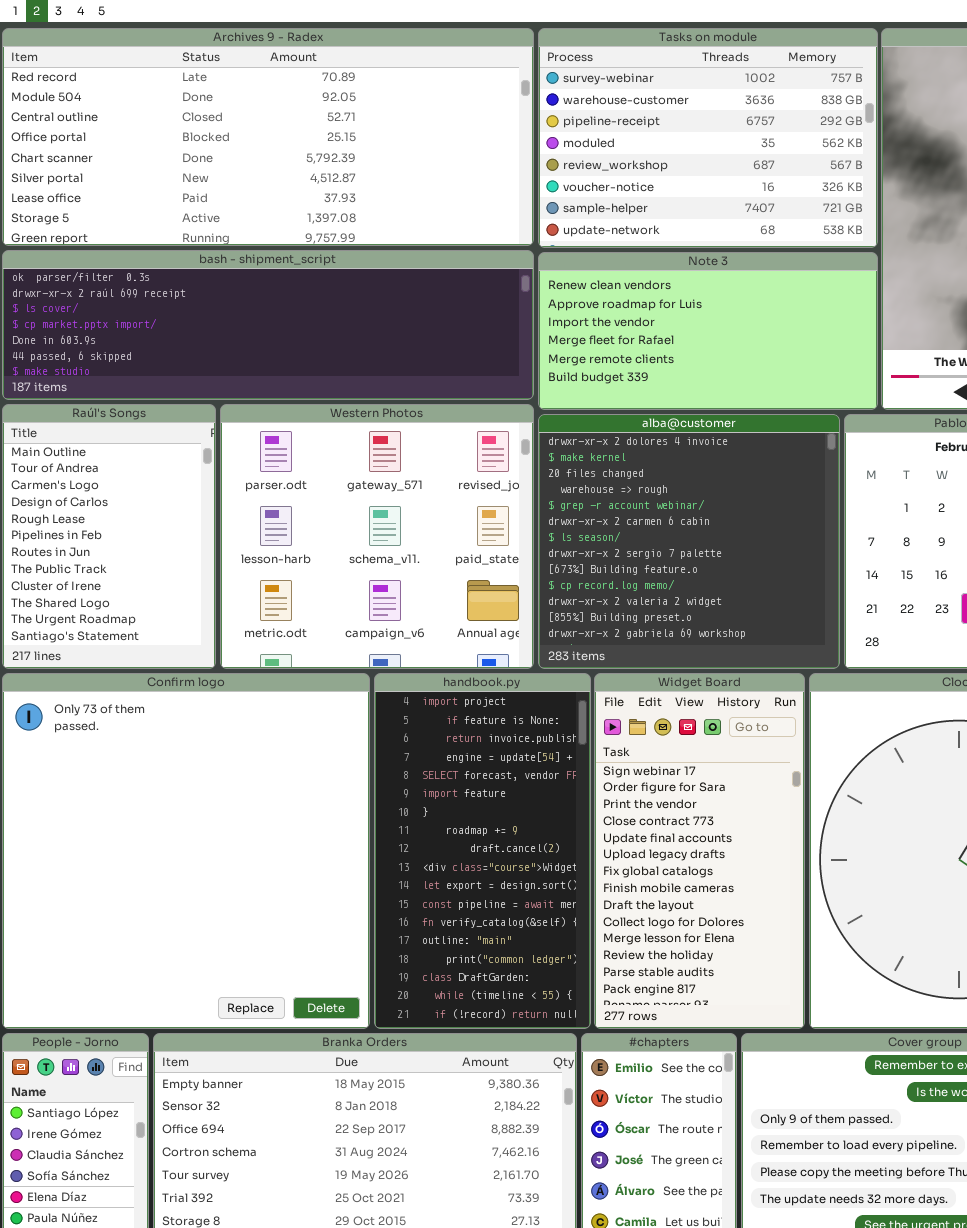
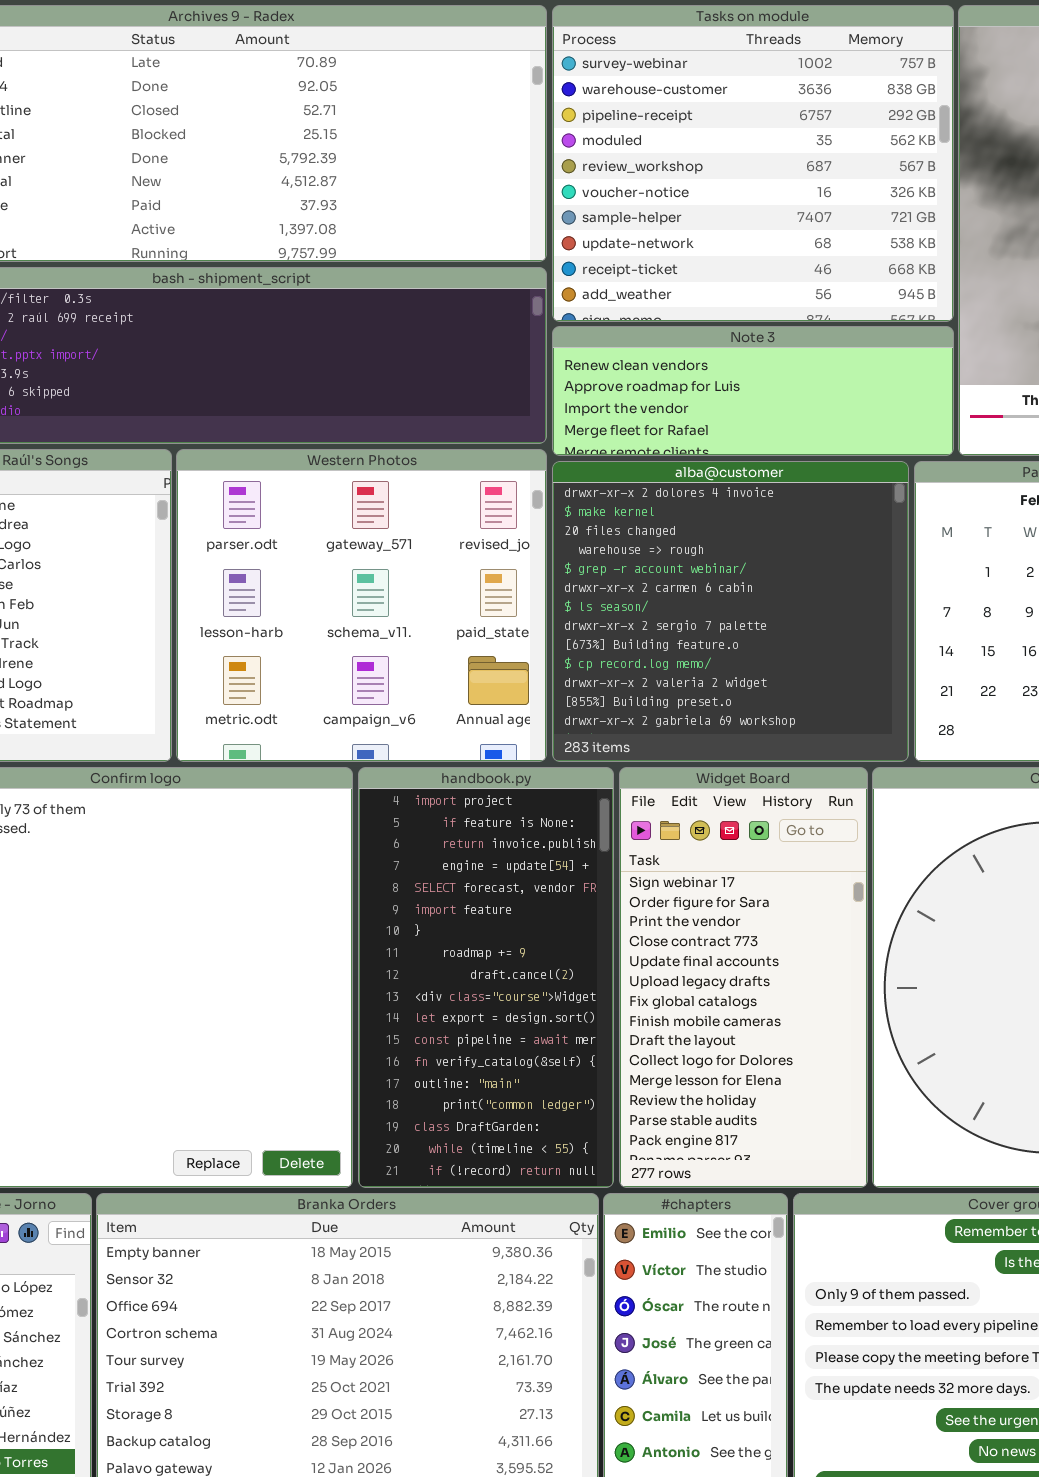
Tasks on module: [538,28,878,248] -> [552,5,954,322], resized
Note 3: [538,252,878,410] -> [552,326,954,456], resized

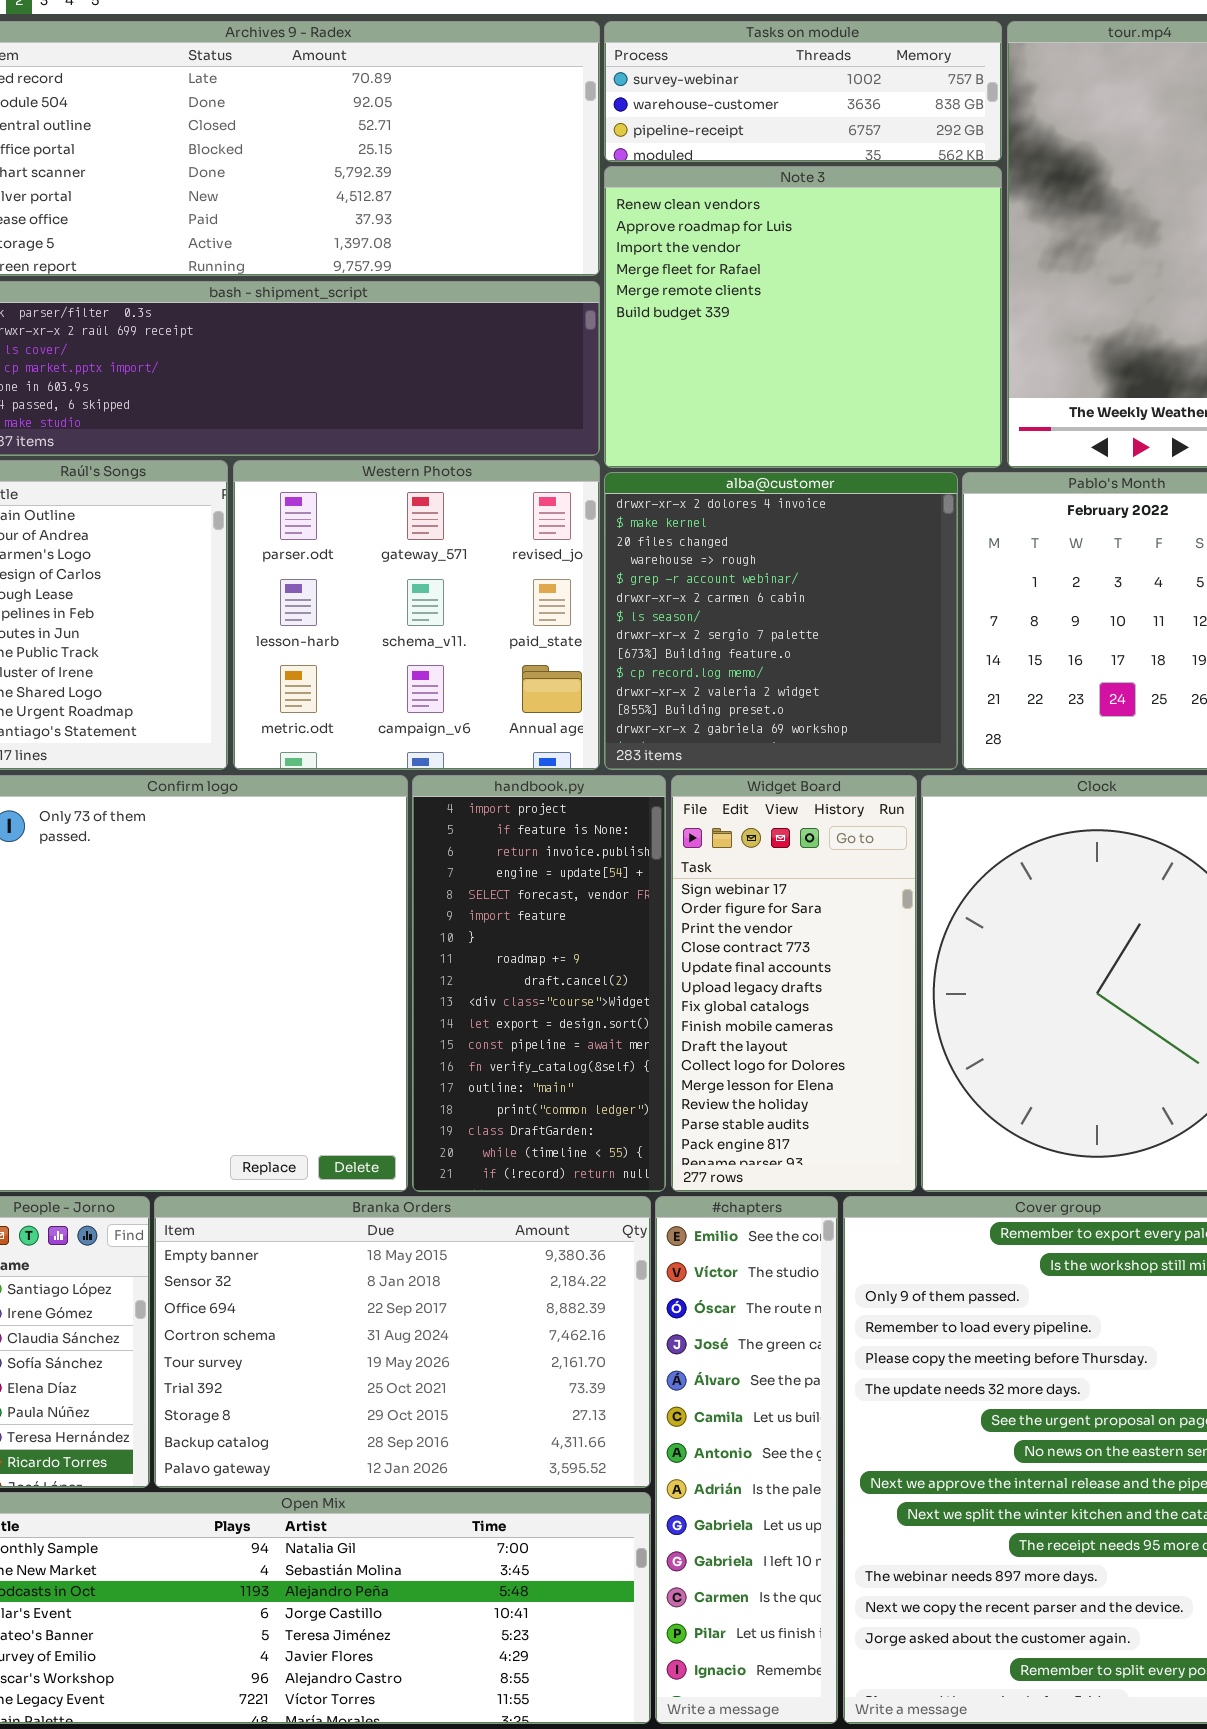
Tasks on module: [552,5,954,322] -> [604,21,1002,162], resized
Note 3: [552,326,954,456] -> [604,166,1002,468], resized

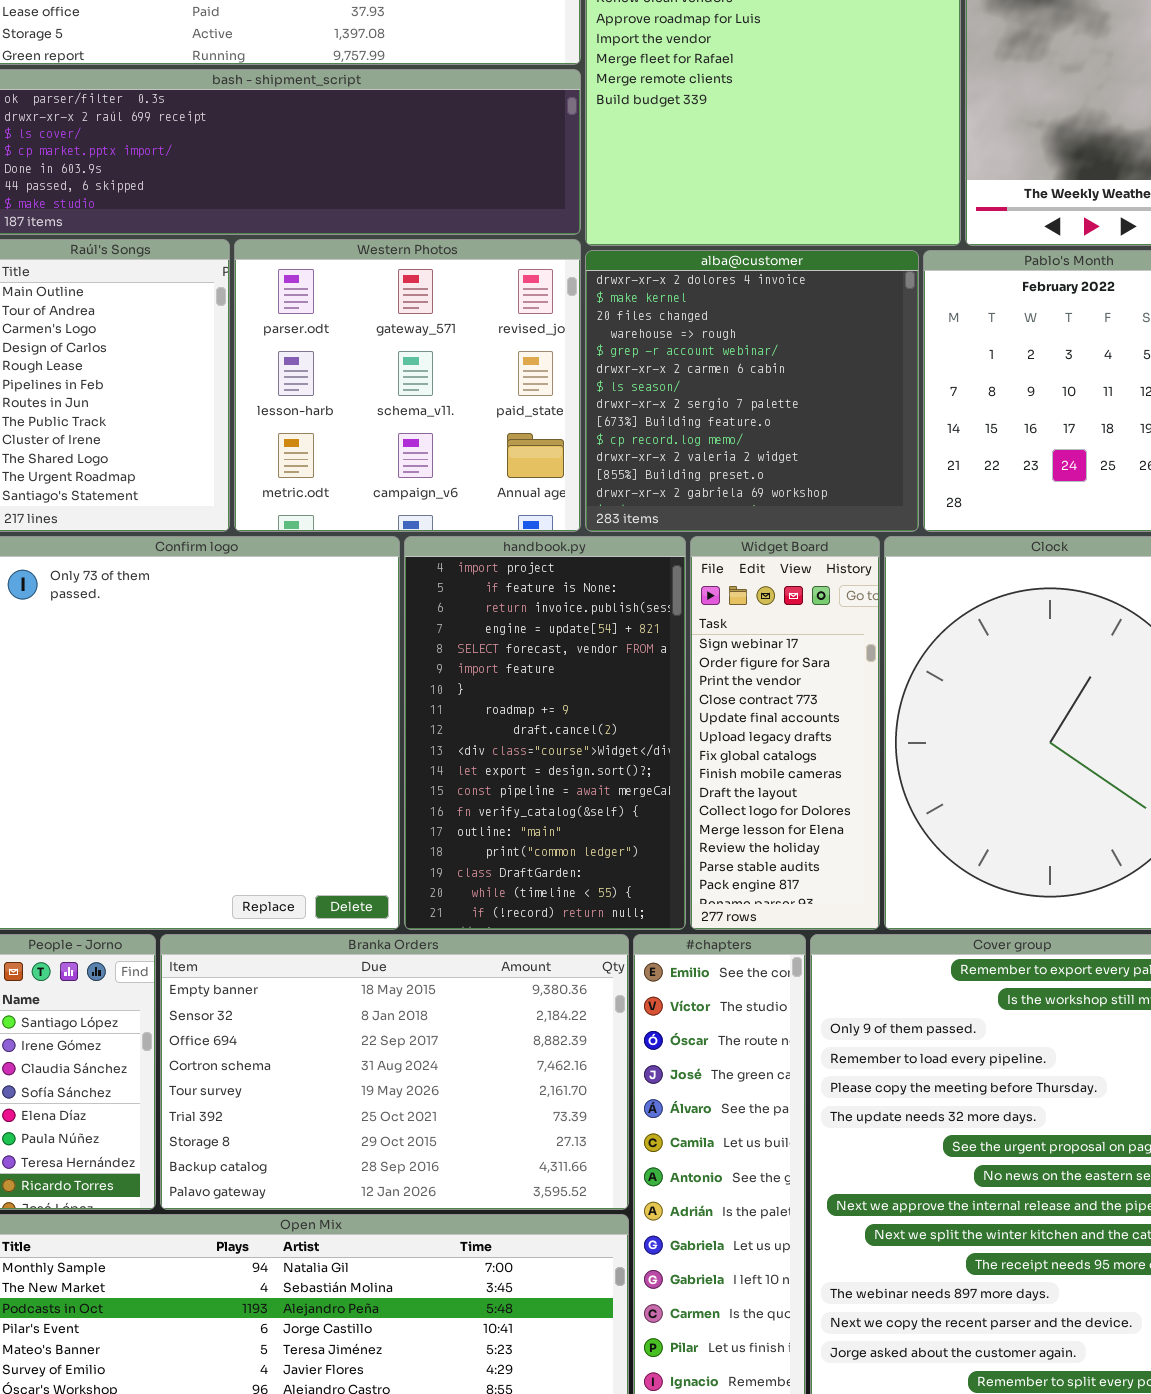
handbook.py: [412,775,666,1192] -> [404,536,686,930], resized
Widget Board: [671,775,917,1192] -> [690,536,880,930], resized

